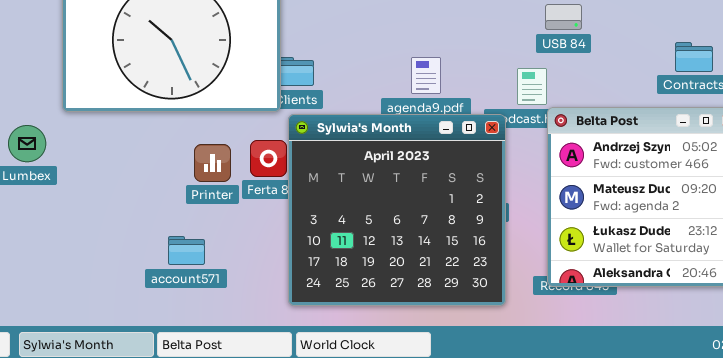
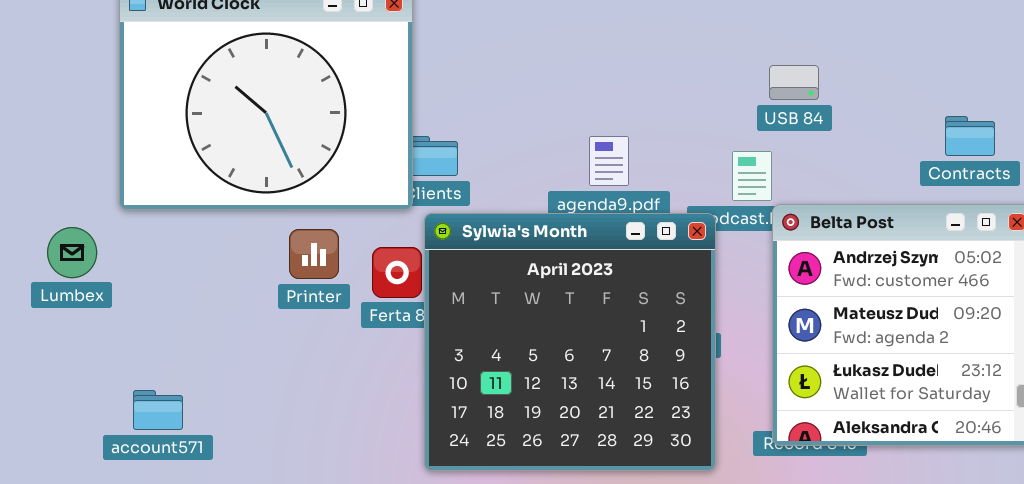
Printer: [194,144,231,182] -> [289,229,339,279], moved
account571: [168,236,205,265] -> [133,390,183,430], moved

